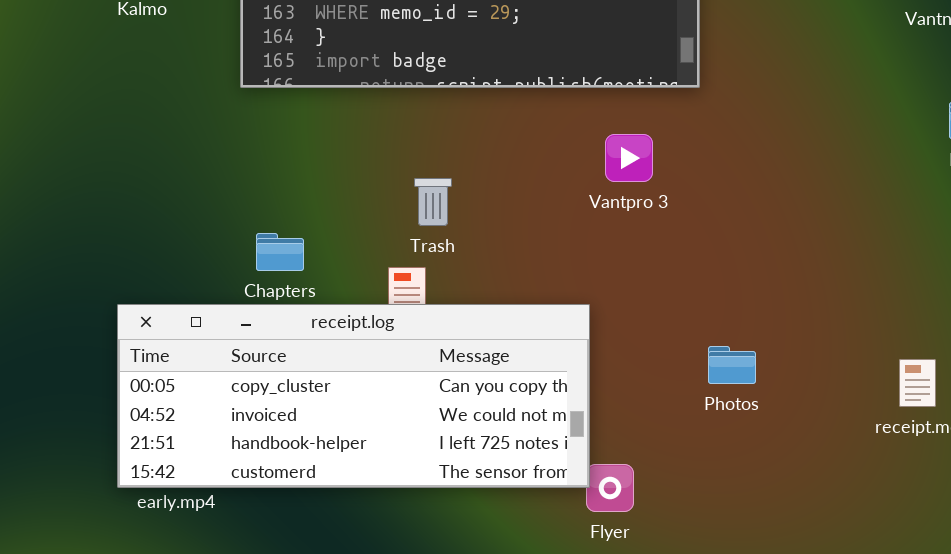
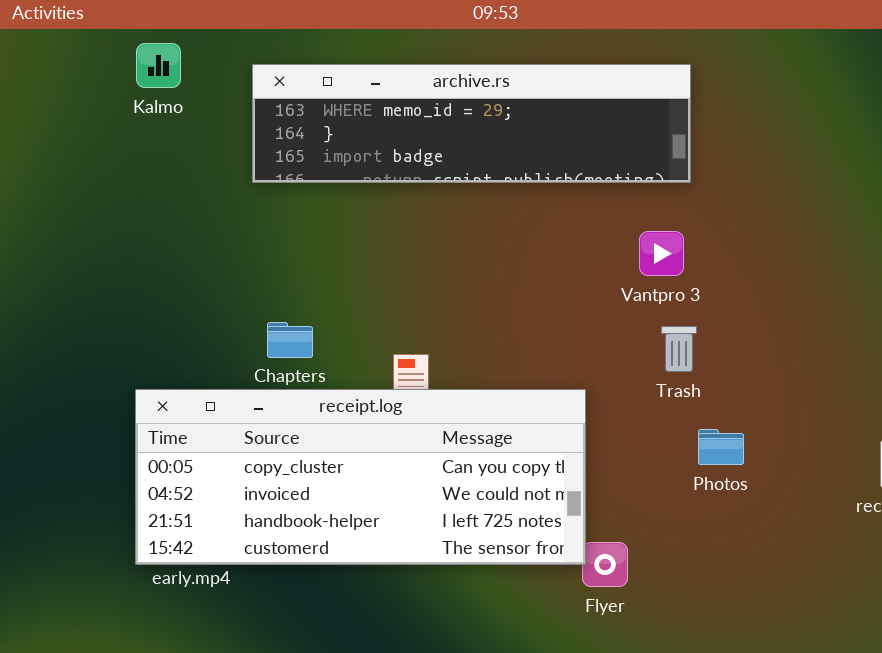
Vantpro 3: [605,134,653,182] -> [639,231,684,276], moved
Trash: [414,178,452,226] -> [661,326,697,372], moved

